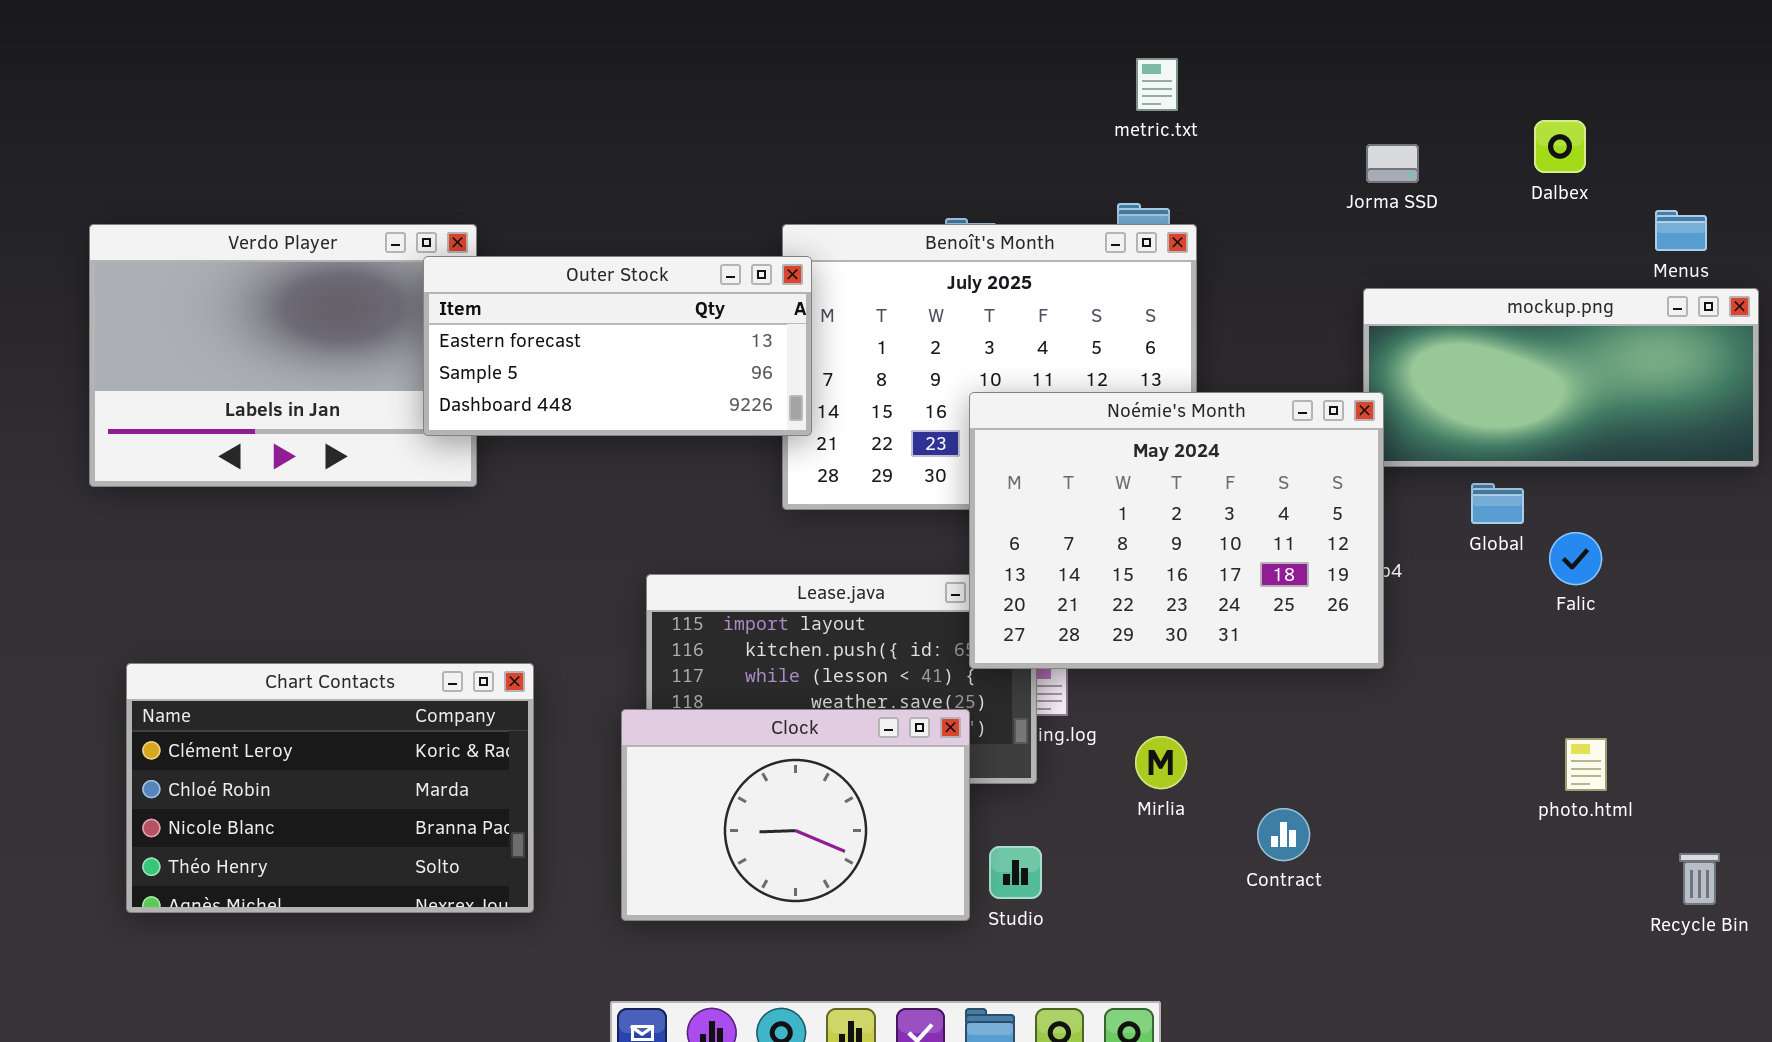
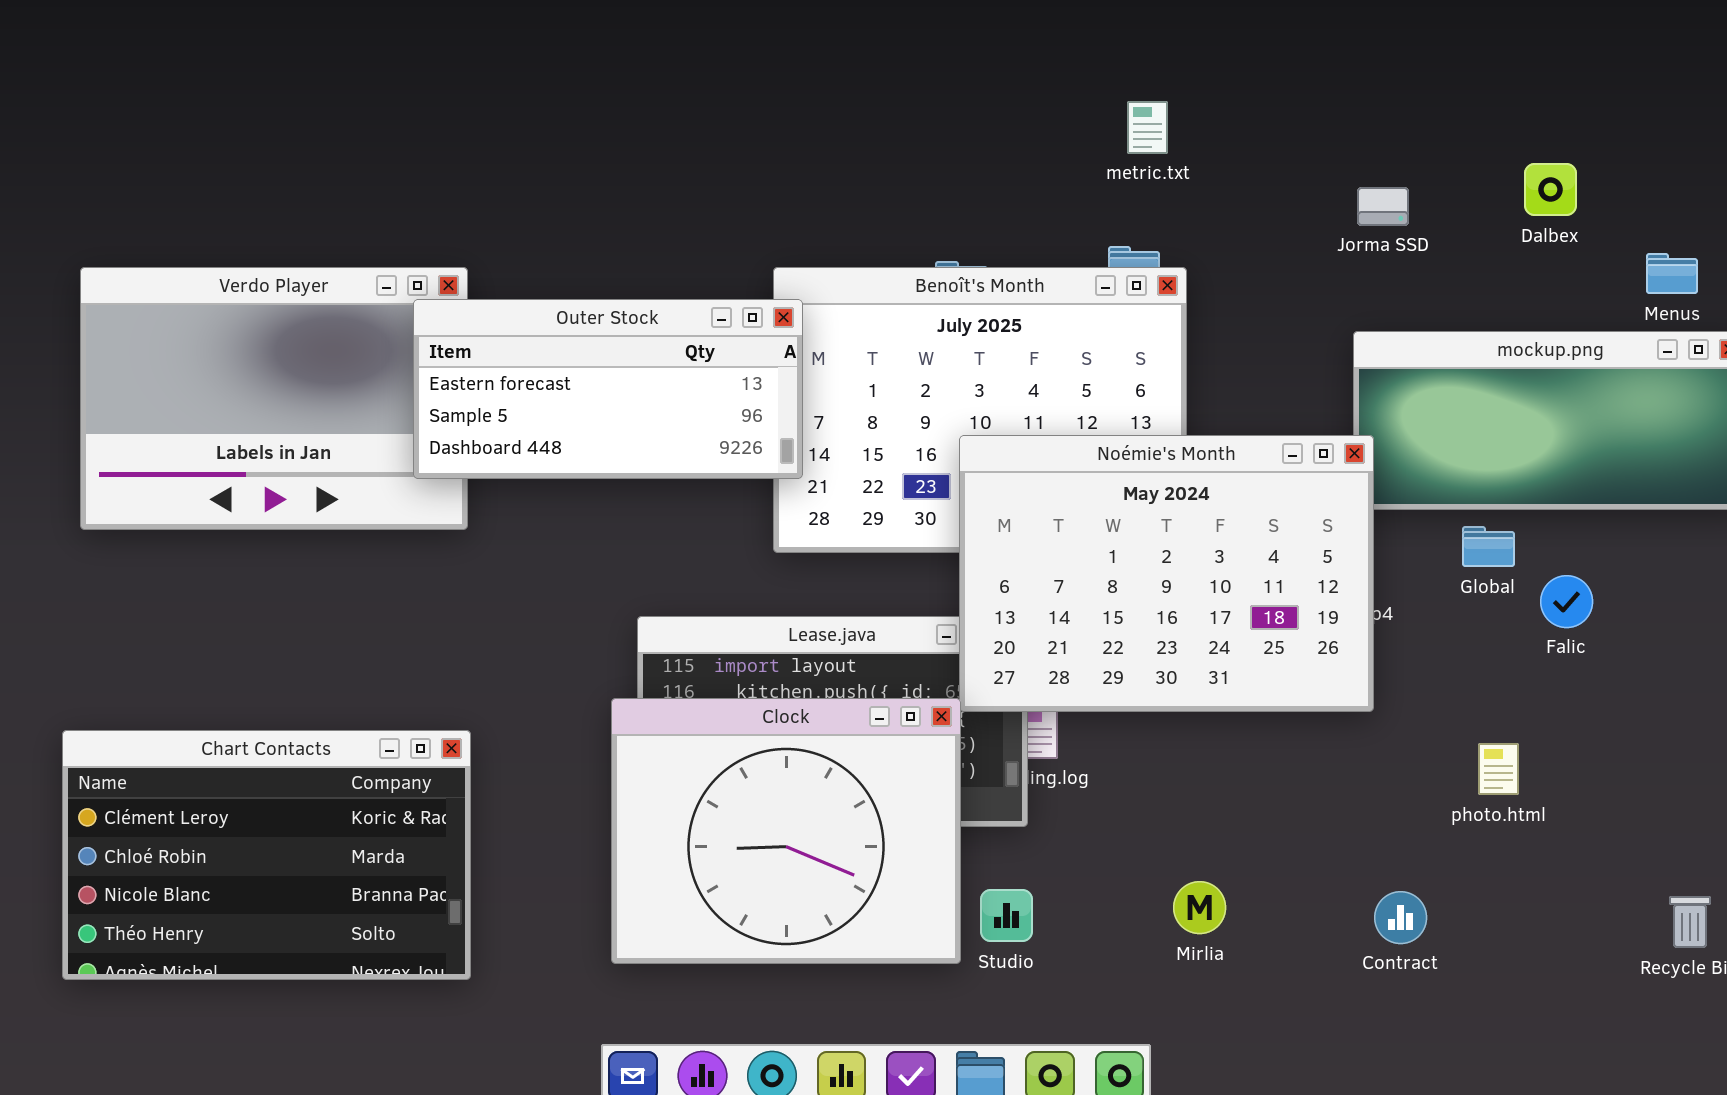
Chart Contacts: [126,663,534,913] -> [62,730,471,980], moved
Clock: [621,709,970,921] -> [611,698,961,964], resized
Mirlia: [1135,736,1187,789] -> [1173,881,1226,934], moved
photo.html: [1565,738,1607,791] -> [1478,743,1519,795], moved
Contract: [1257,808,1310,861] -> [1374,891,1427,944], moved

